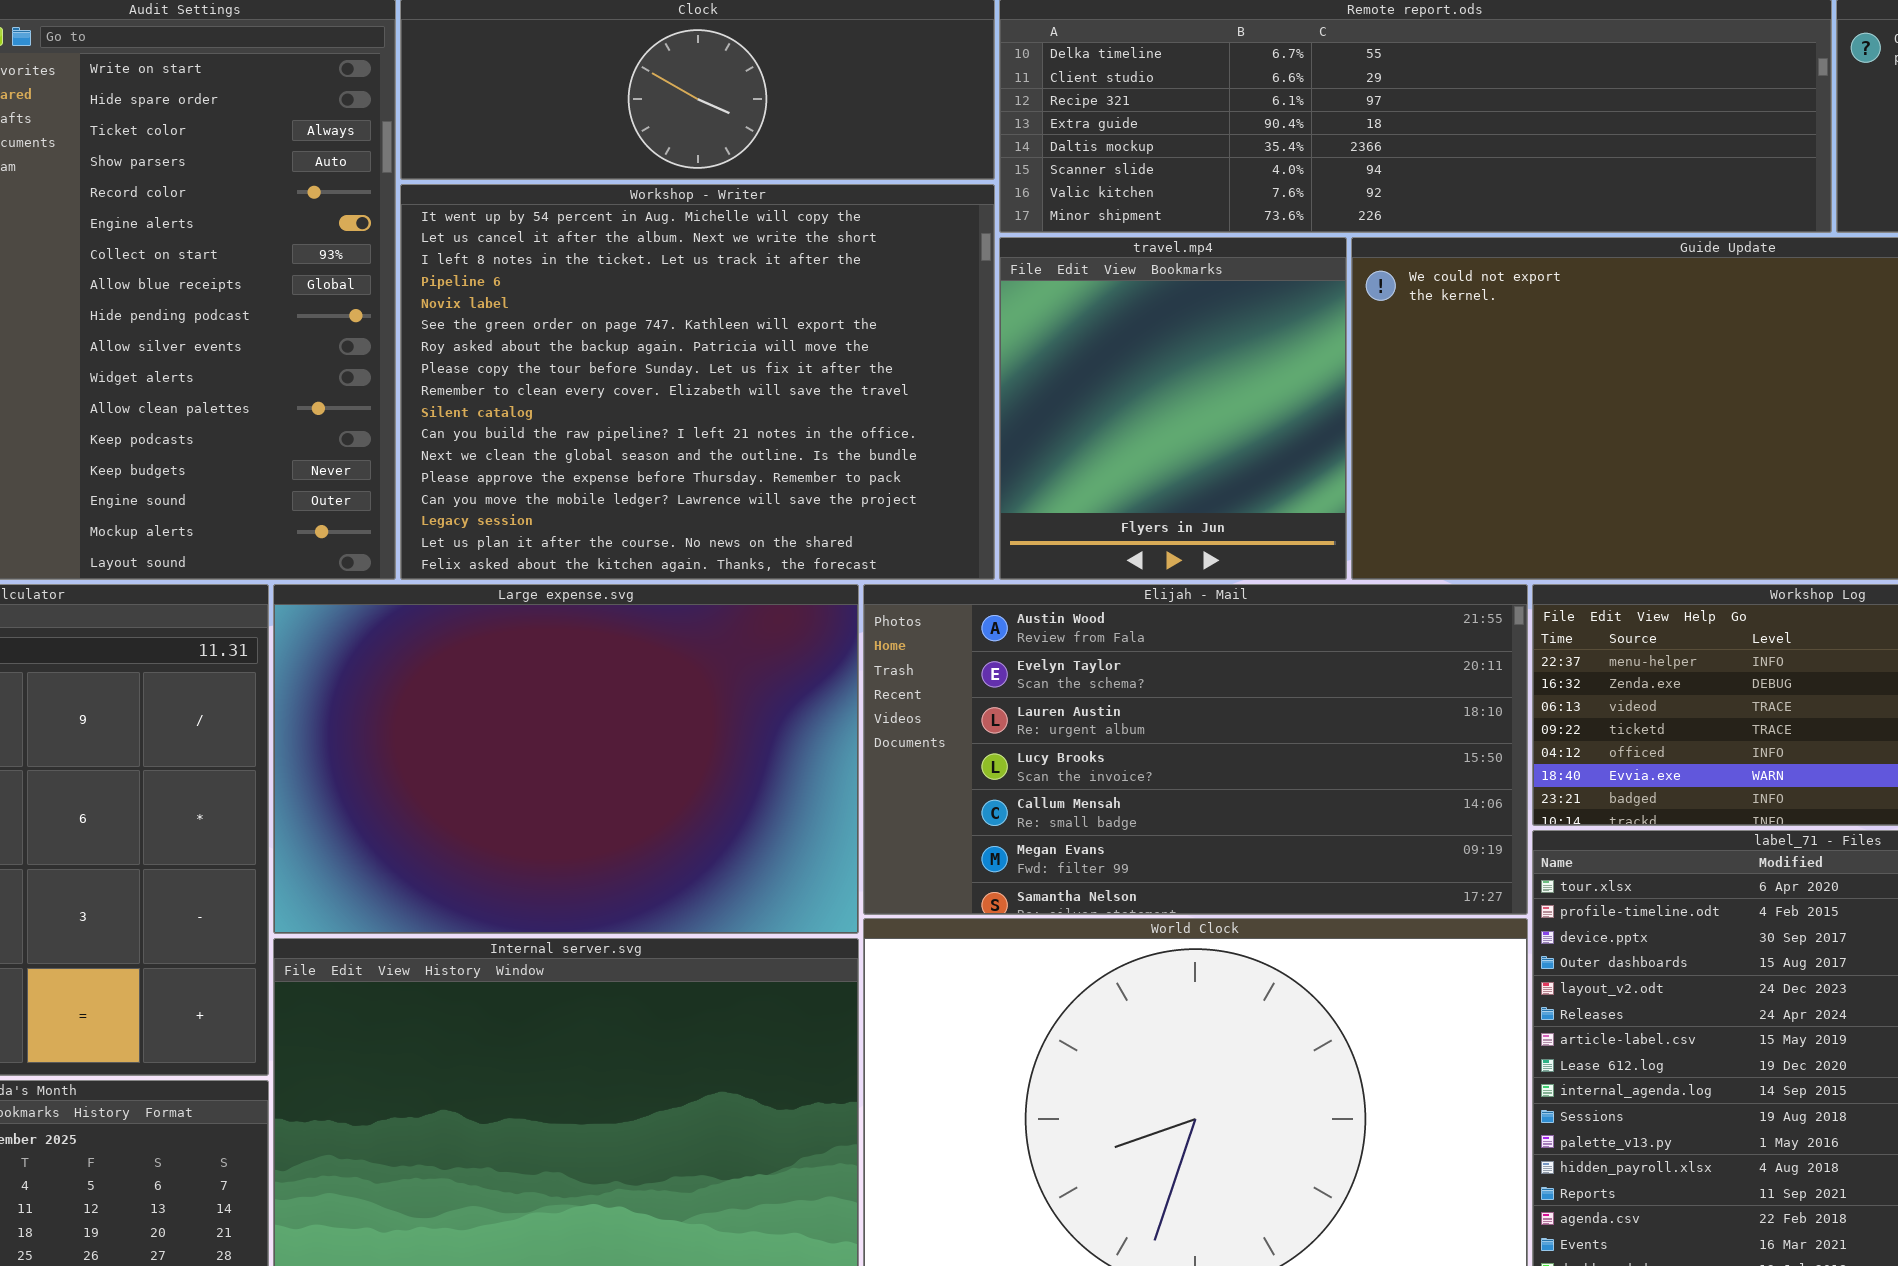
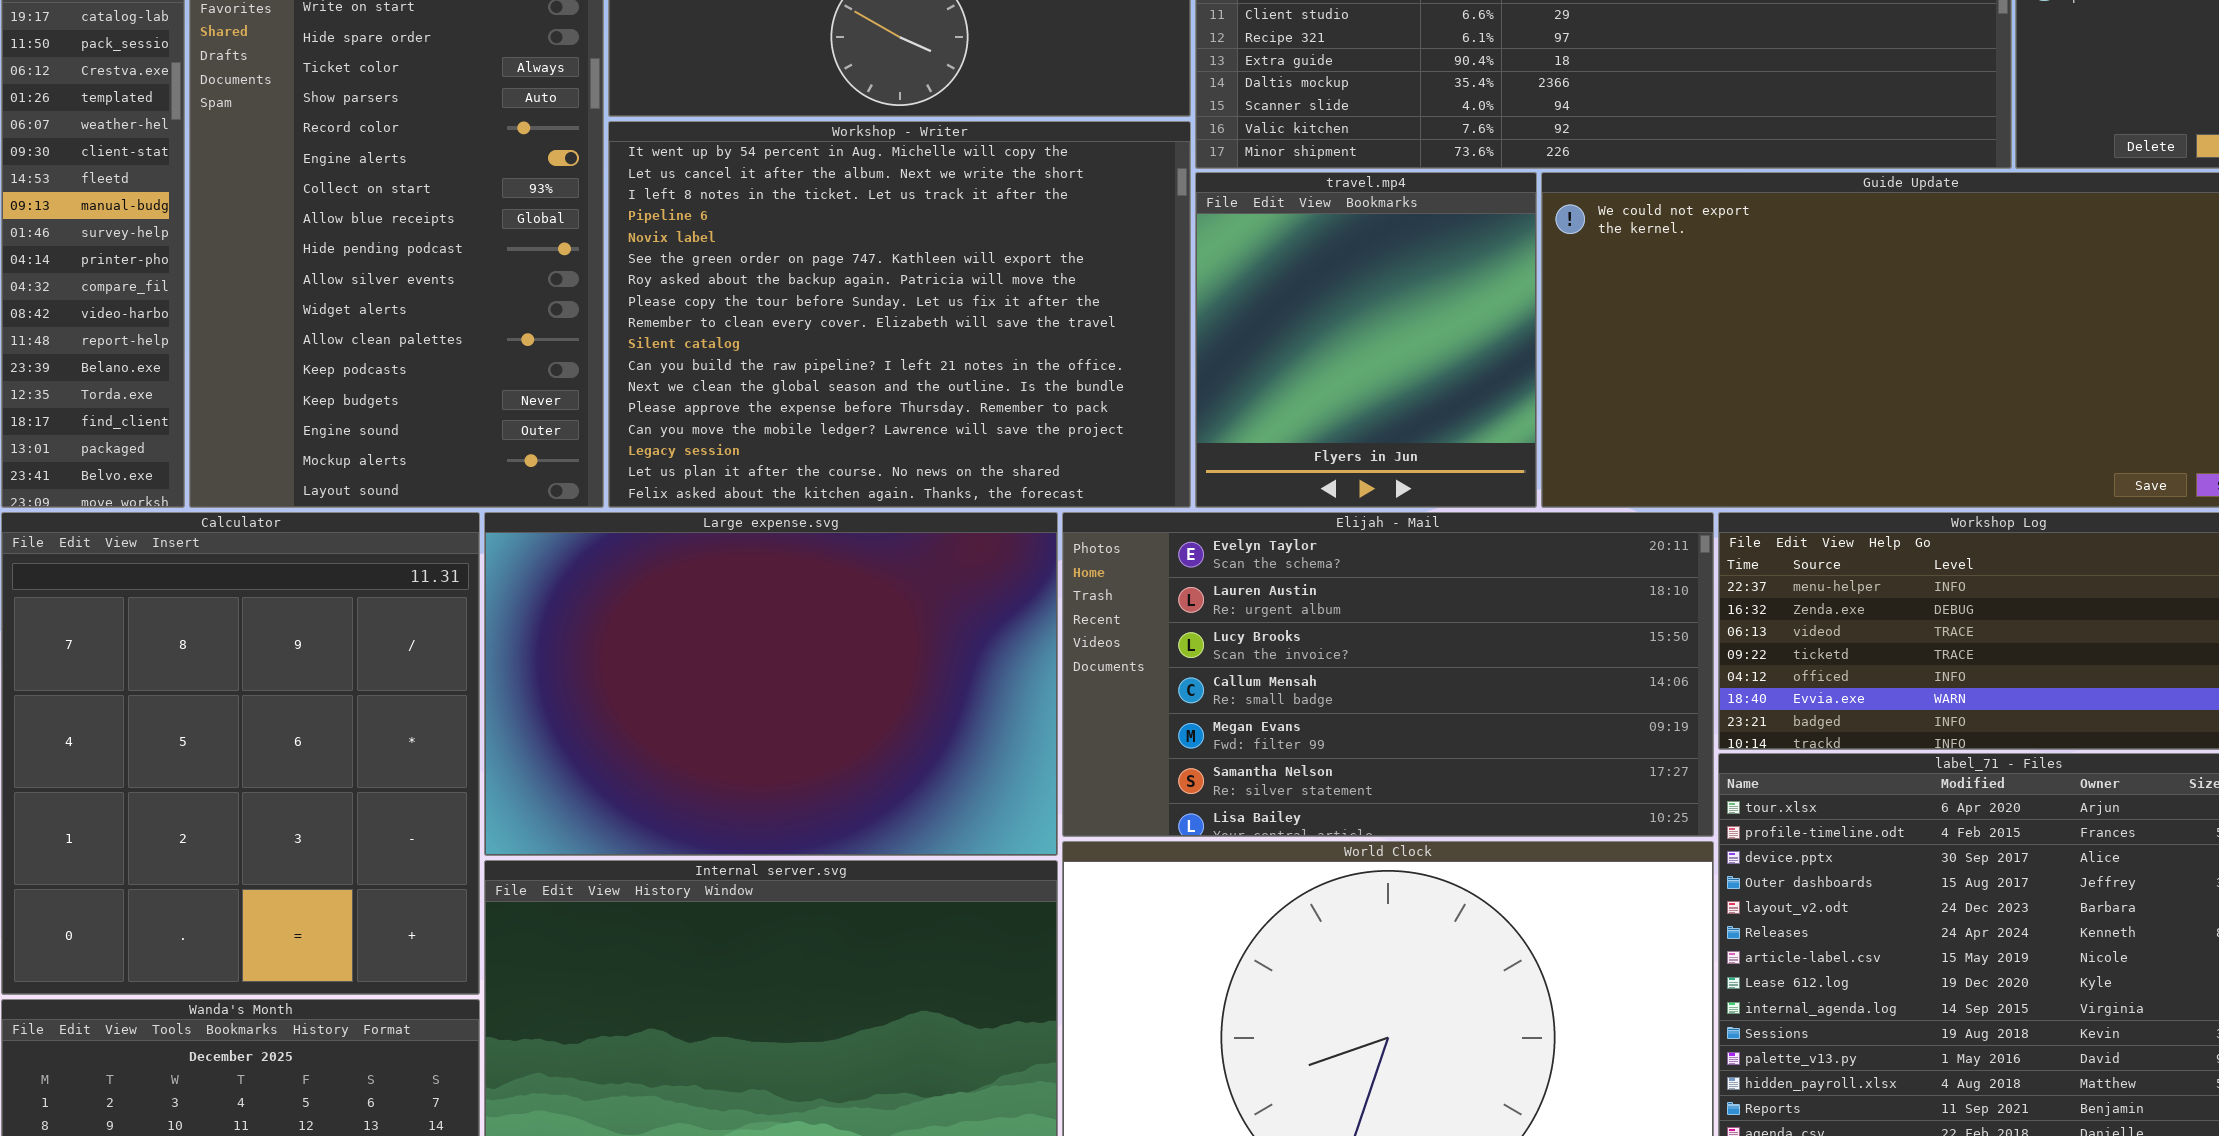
Elijah - Mail: [863,584,1528,915] -> [1062,512,1714,837], scrolled down 1 row

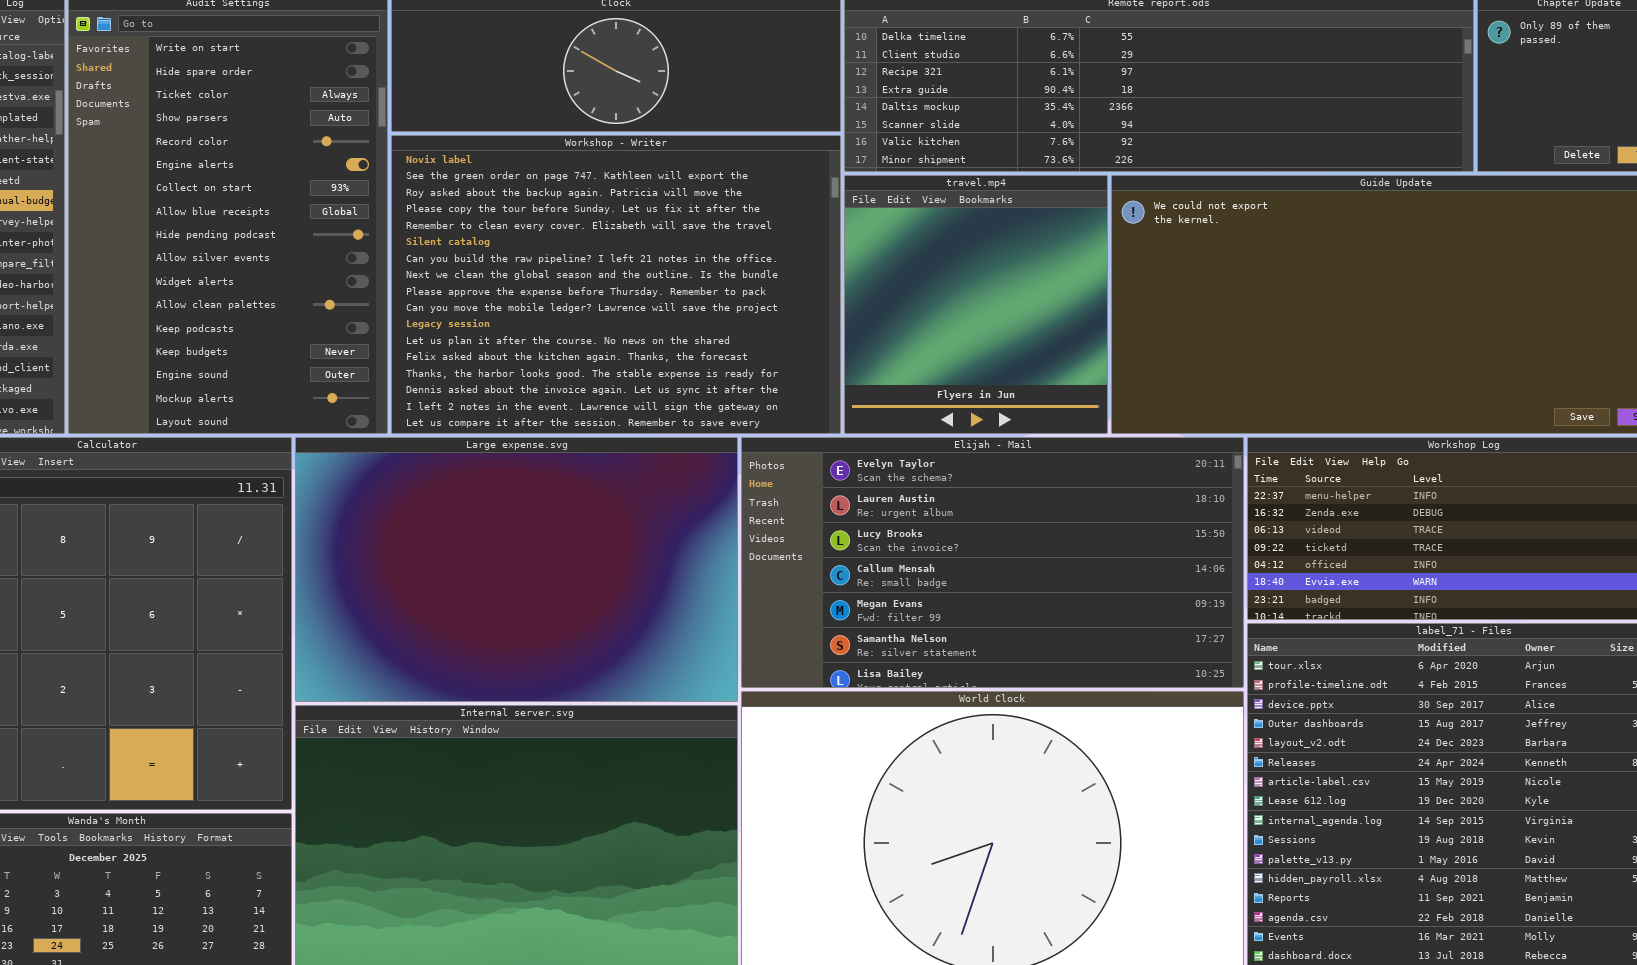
Workshop - Writer: [608,121,1191,508] -> [391,135,841,434], scrolled down 4 rows

